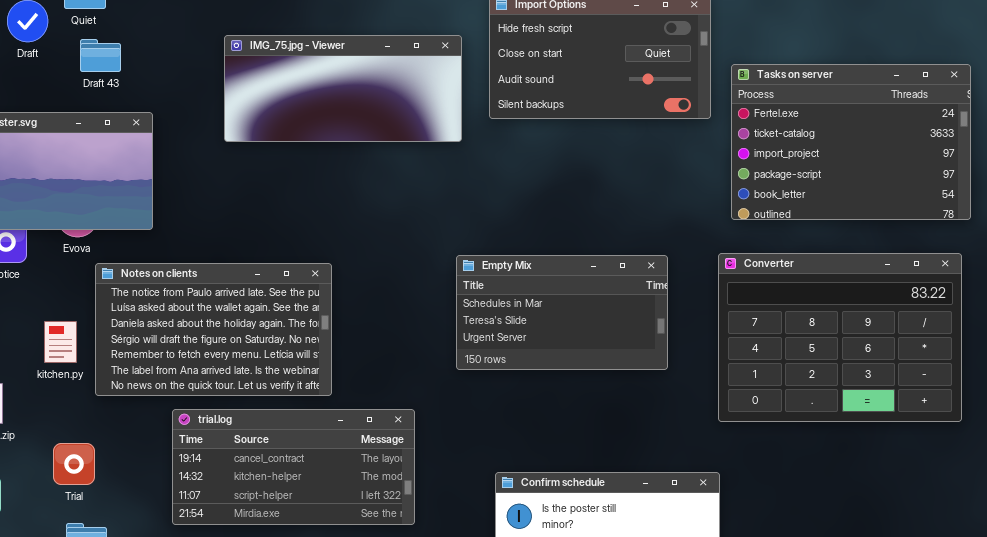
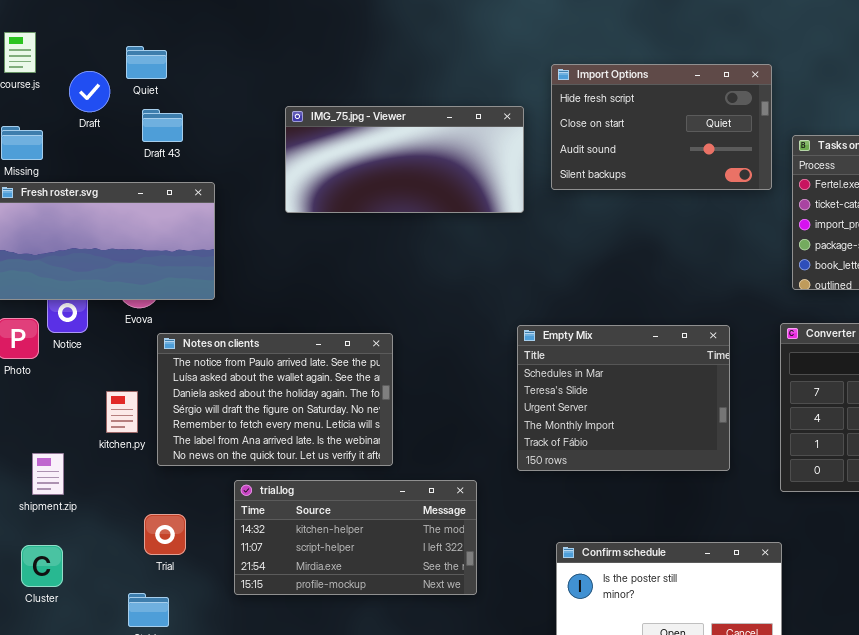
Empty Mix: [456,255,668,370] -> [517,325,730,471], resized
trial.log: [172,409,415,525] -> [234,480,477,595], scrolled down 1 row
Trial: [53,443,95,485] -> [144,514,186,555], moved

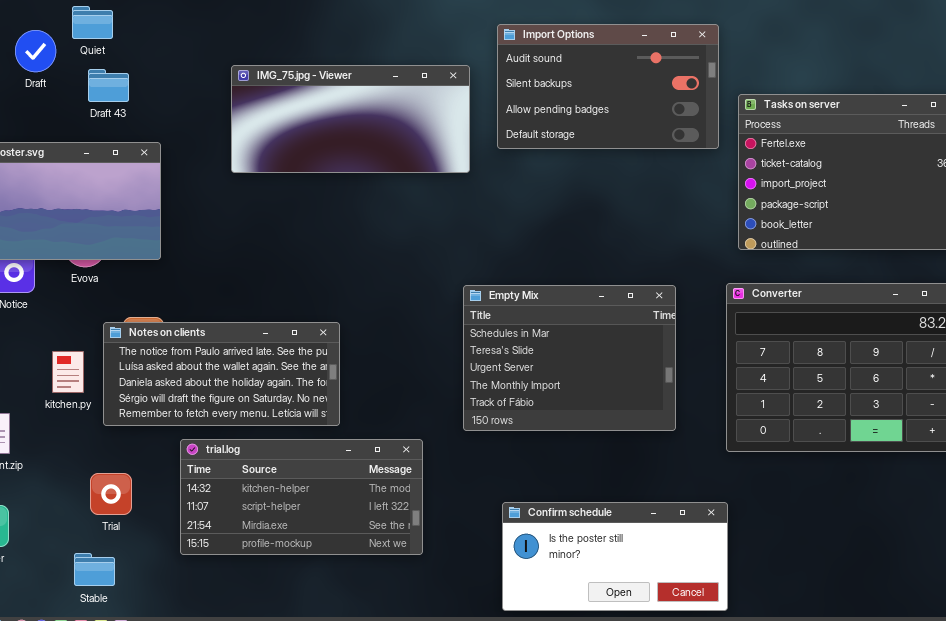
Import Options: [551,64,772,190] -> [497,24,719,149], scrolled down 2 rows
Notes on clients: [157,333,393,466] -> [103,322,340,426], resized

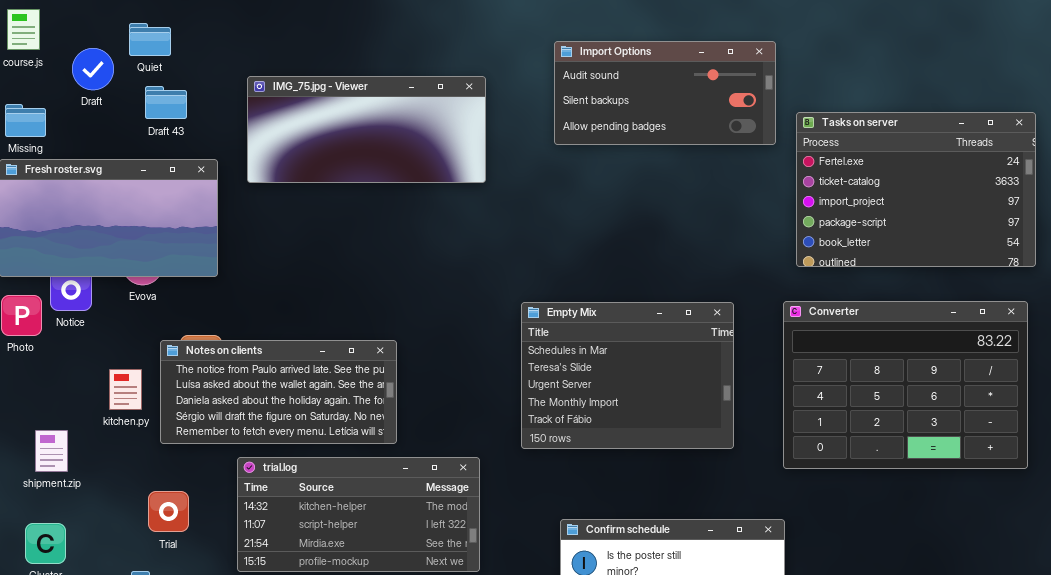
Import Options: [497,24,719,149] -> [554,41,776,145], resized
IMG_75.jpg - Viewer: [231,65,470,173] -> [247,76,486,183], moved

